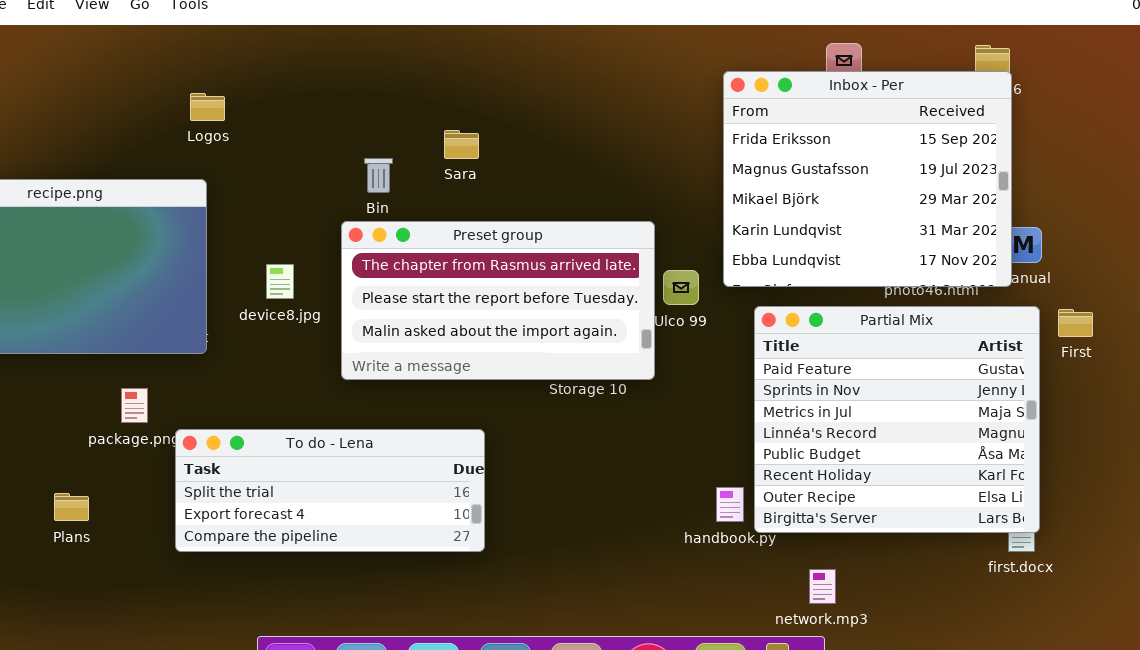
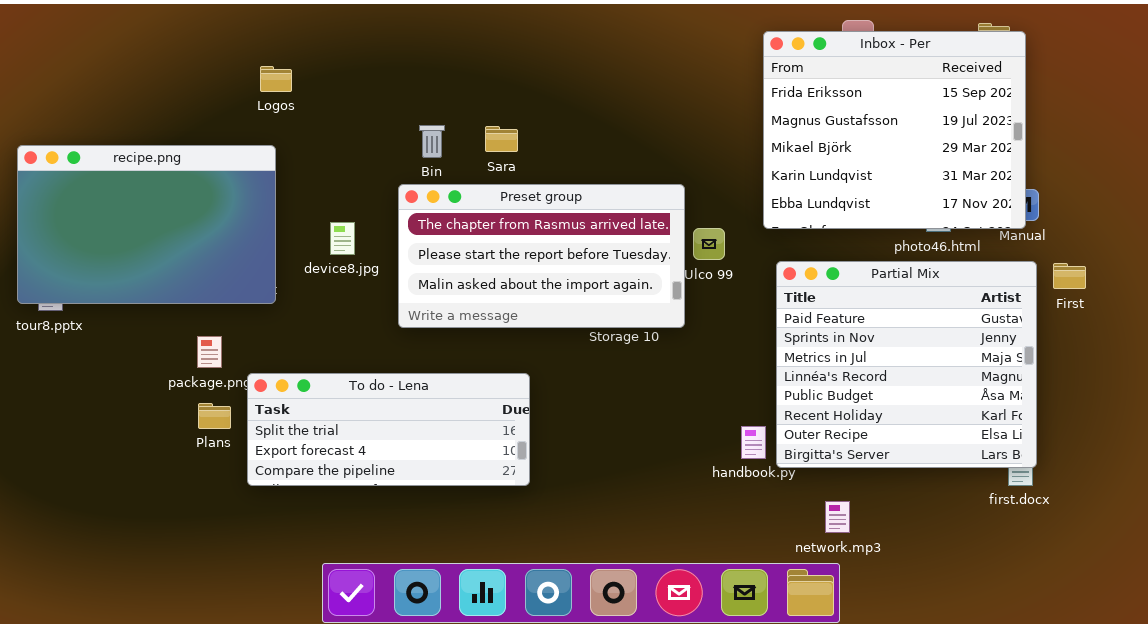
Inbox - Per: [723,71,1012,287] -> [763,31,1026,229], moved
Sara: [444,130,479,159] -> [485,126,518,152], moved
Plans: [54,493,89,521] -> [198,403,231,429], moved

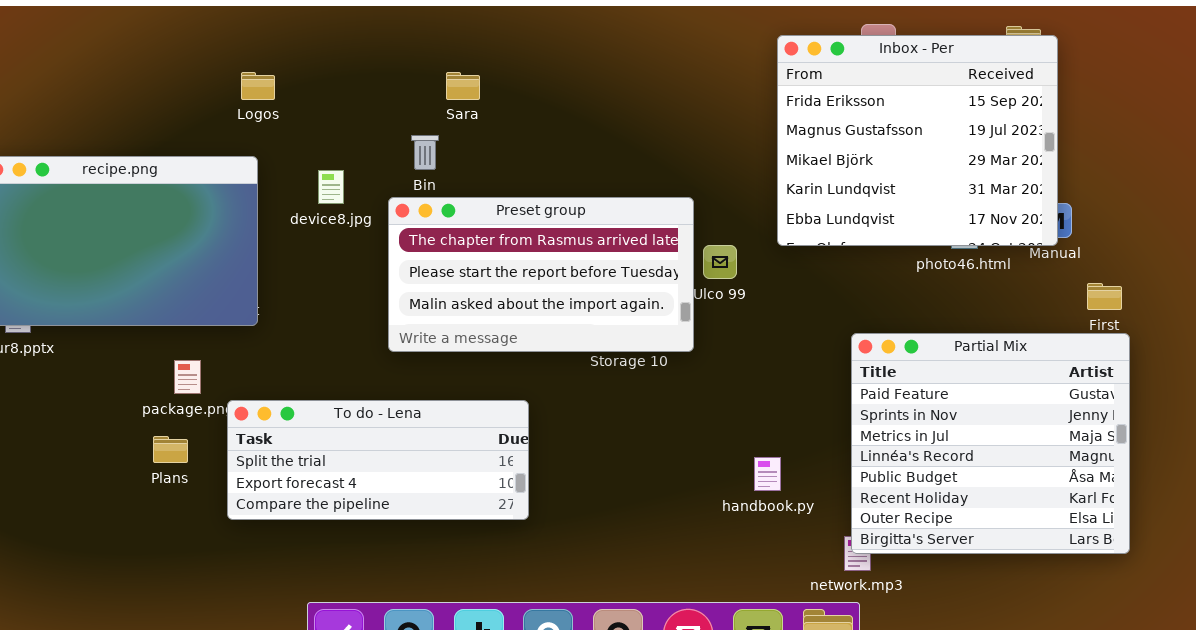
Sara: [485,126,518,152] -> [446,72,480,100], moved
device8.jpg: [330,222,355,255] -> [318,170,344,204], moved
Partial Mix: [776,261,1037,468] -> [851,333,1130,554], moved
Plans: [198,403,231,429] -> [153,436,188,463], moved

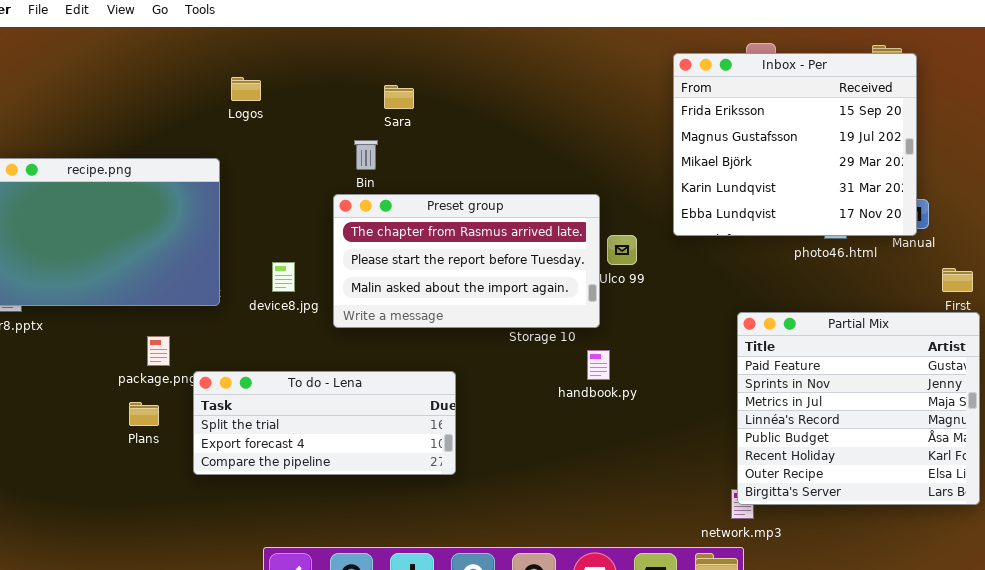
Logos: [241,72,275,100] -> [231,77,261,101], moved
device8.jpg: [318,170,344,204] -> [272,262,295,292], moved
handbook.py: [754,457,781,491] -> [587,350,610,380], moved

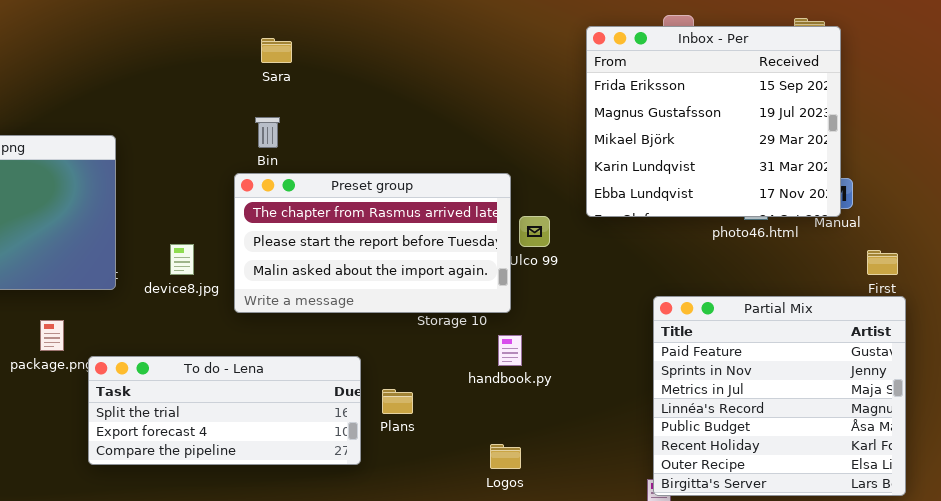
Logos: [231,77,261,101] -> [490,444,521,469], moved
Sara: [384,85,414,109] -> [261,38,292,63], moved
Plans: [129,402,159,426] -> [382,389,413,414], moved

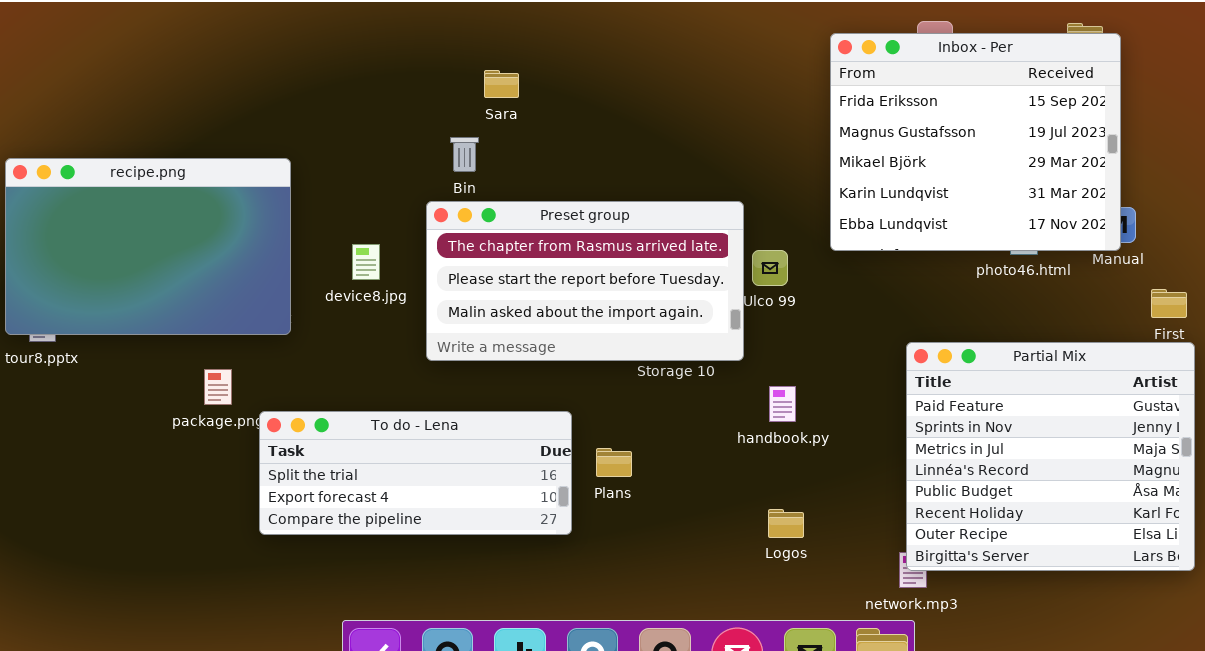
Sara: [261,38,292,63] -> [484,70,519,98], moved
device8.jpg: [170,244,194,275] -> [352,244,380,280], moved
handbook.py: [498,335,522,366] -> [769,386,796,422], moved
Logos: [490,444,521,469] -> [768,509,804,538], moved

